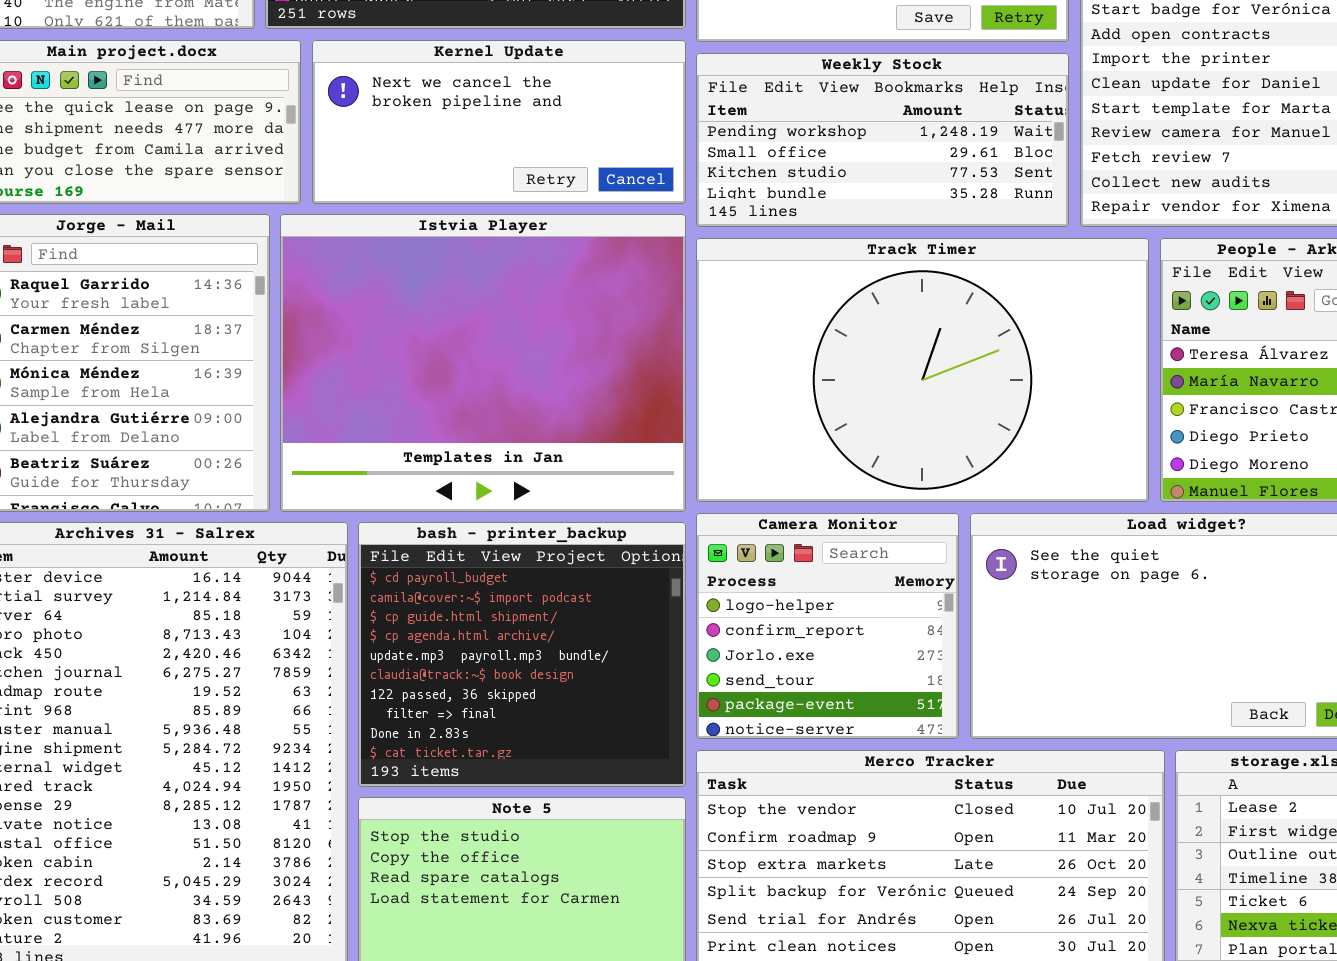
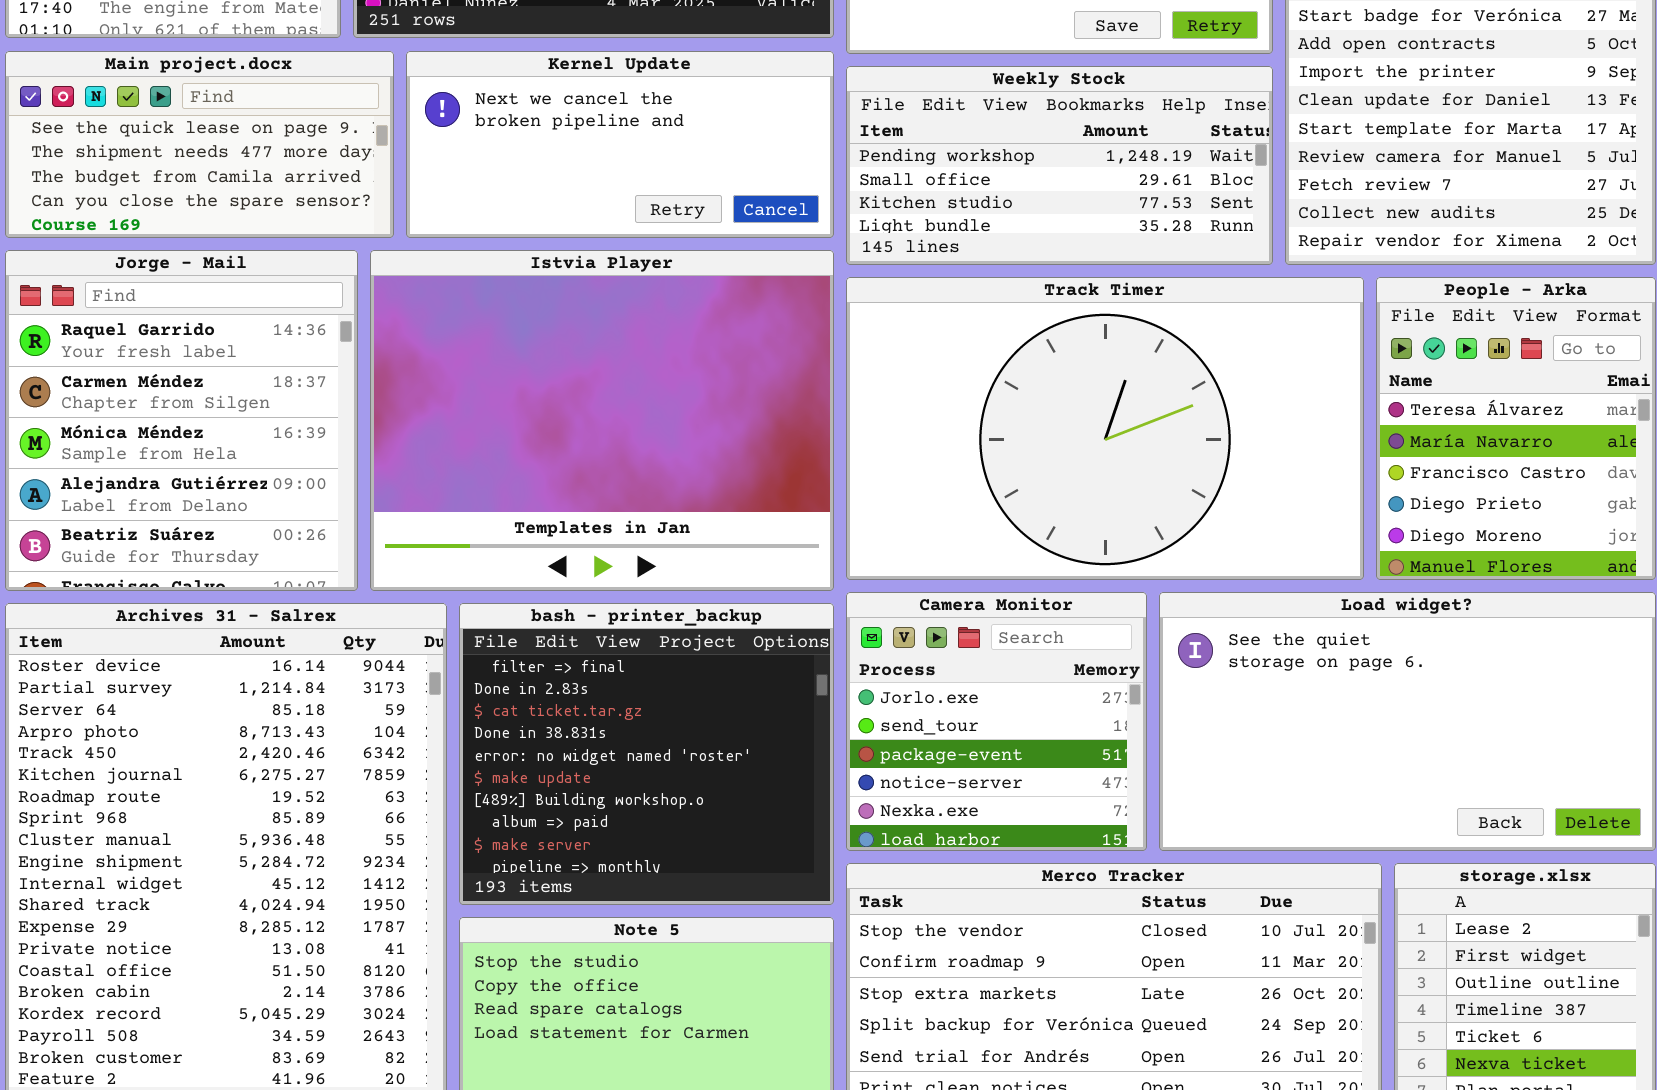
Camera Monitor: [696,513,959,739] -> [846,592,1147,851], scrolled down 2 rows
bash - printer_backup: [358,522,686,787] -> [459,603,834,905], scrolled down 7 rows

